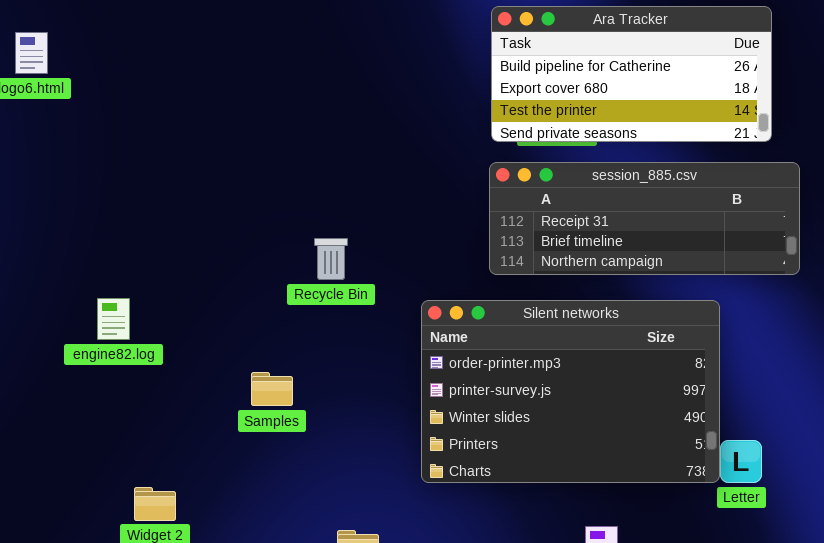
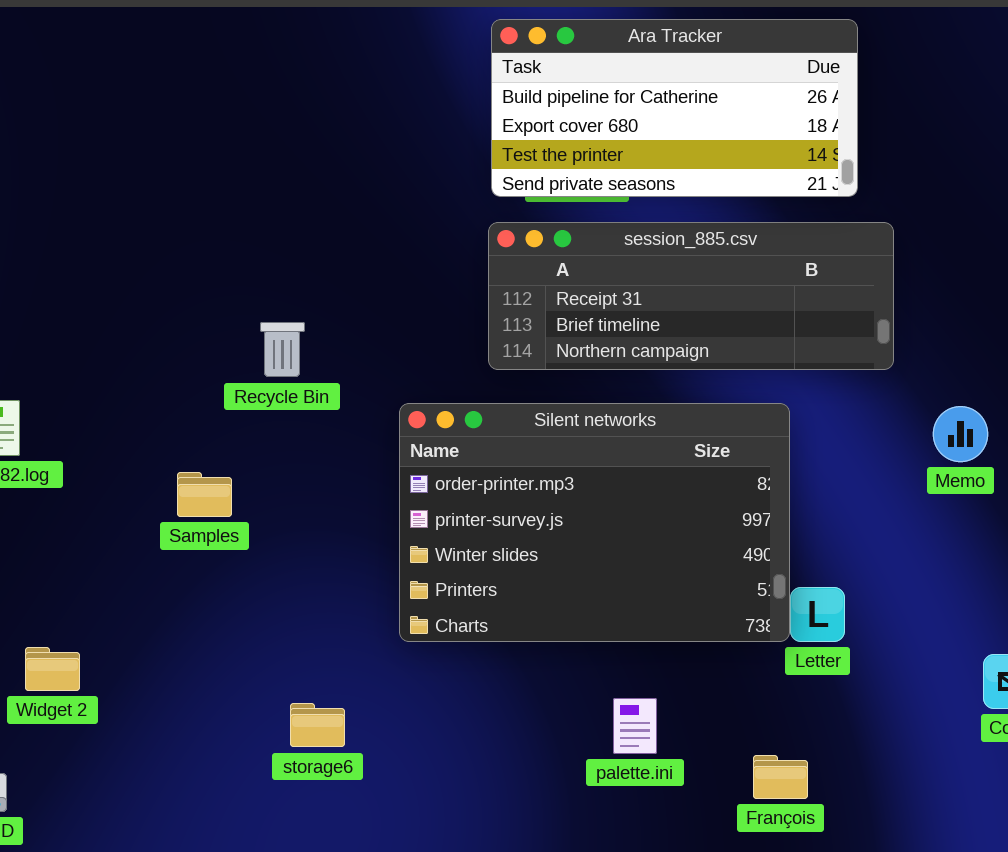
Samples: [251,372,293,406] -> [177,472,232,517], moved

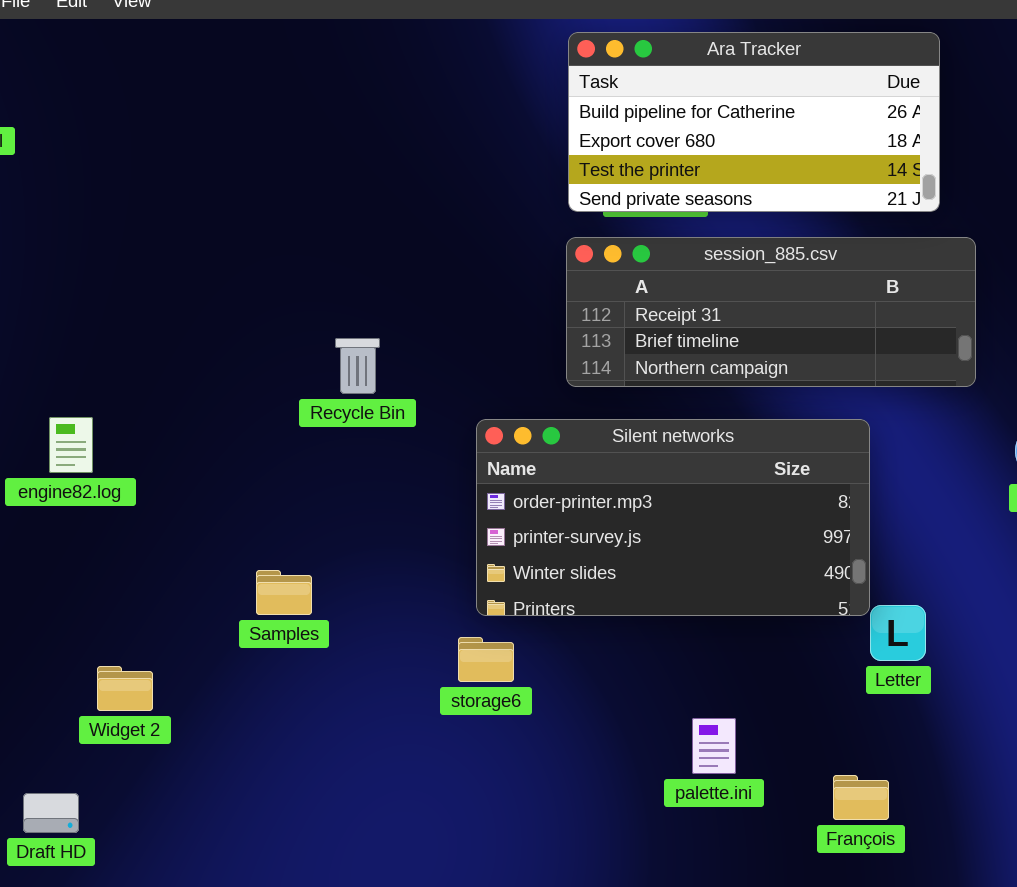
Silent networks: [399,403,790,642] -> [476,419,870,616], resized
Samples: [177,472,232,517] -> [256,570,312,615], moved
storage6: [290,703,345,747] -> [458,637,514,682], moved

